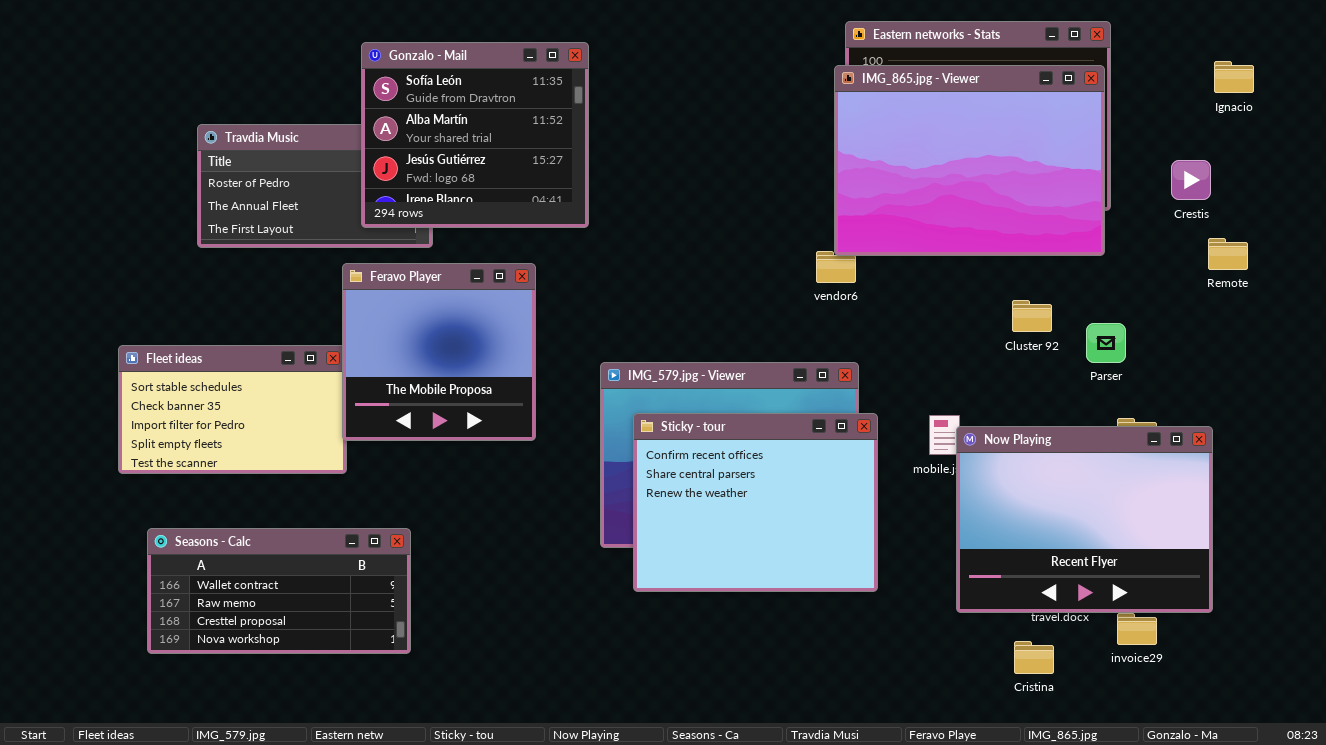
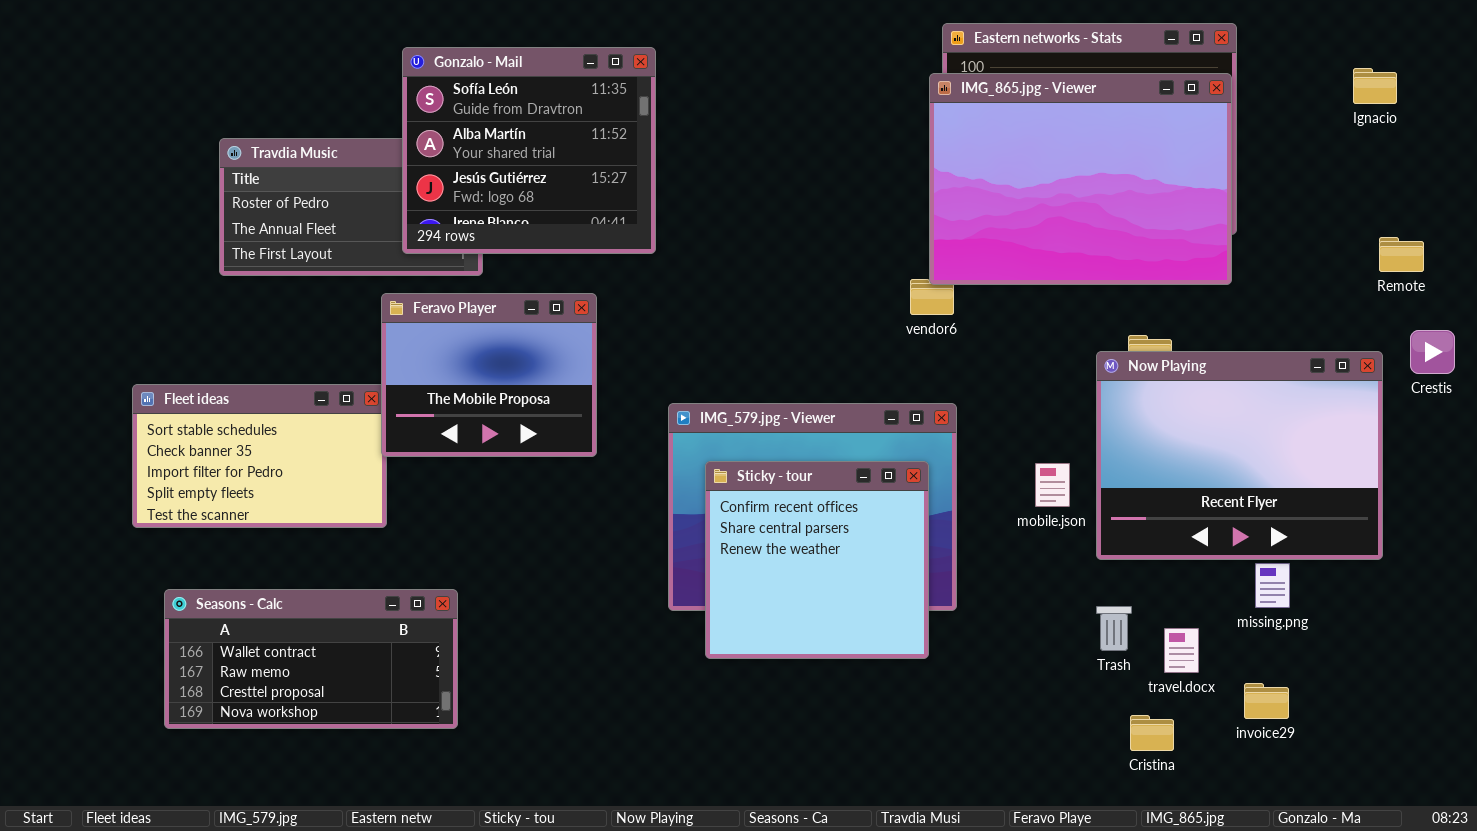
Crestis: [1171,160,1211,200] -> [1410,330,1455,374], moved
Remote: [1208,238,1248,270] -> [1379,237,1424,272], moved
Feravo Player: [342,263,536,441] -> [381,293,597,457], resized
Sticky - tour: [633,413,878,592] -> [705,461,929,659], resized
Now Playing: [956,426,1213,613] -> [1096,351,1383,560], moved

